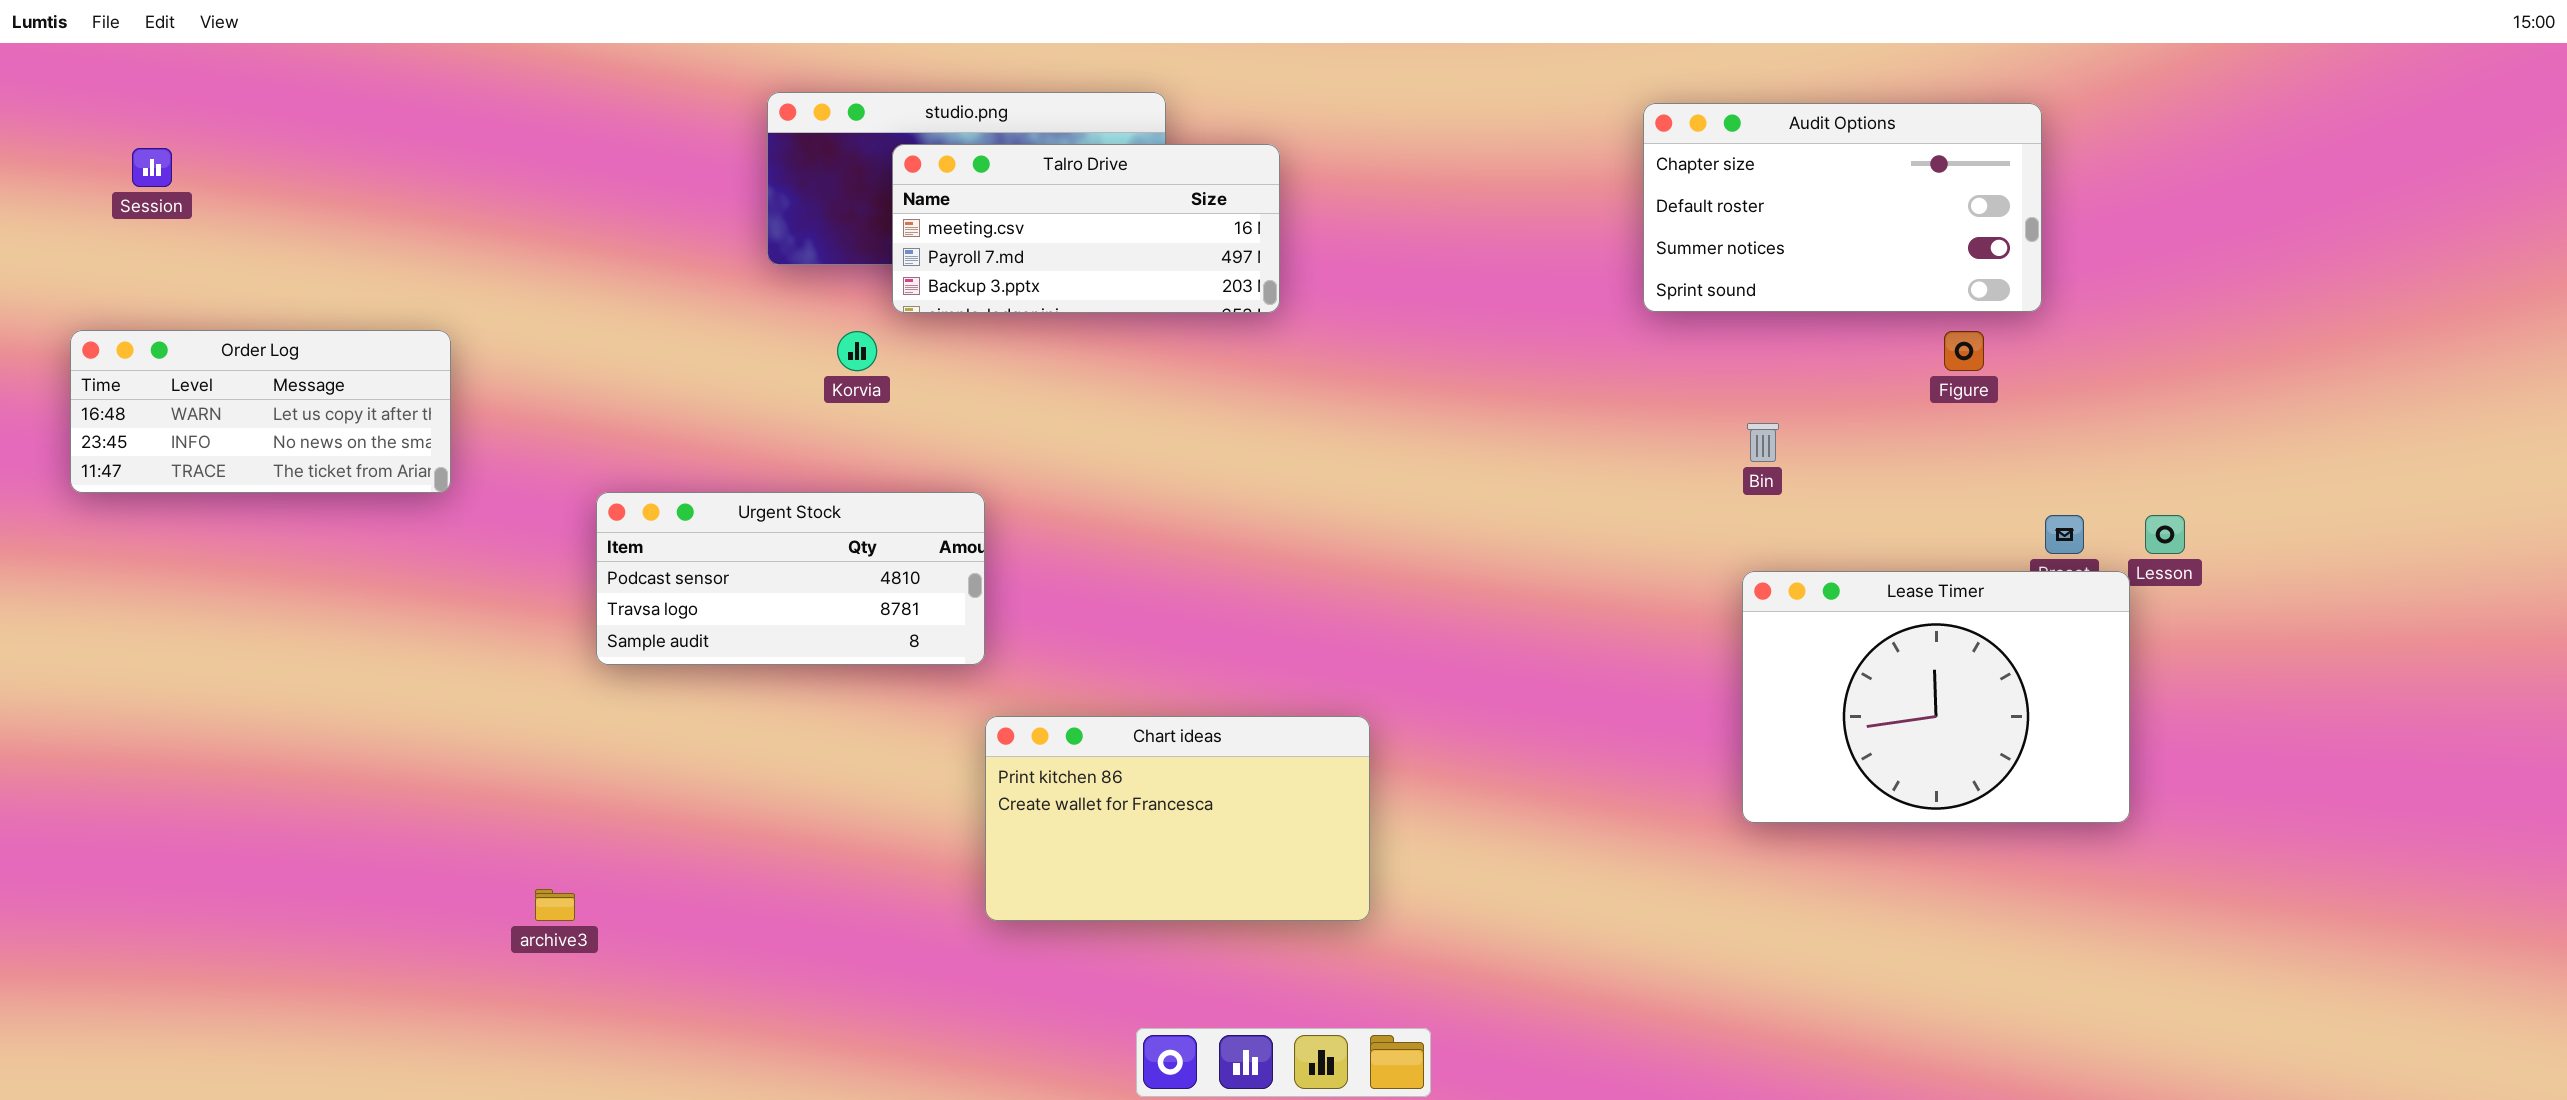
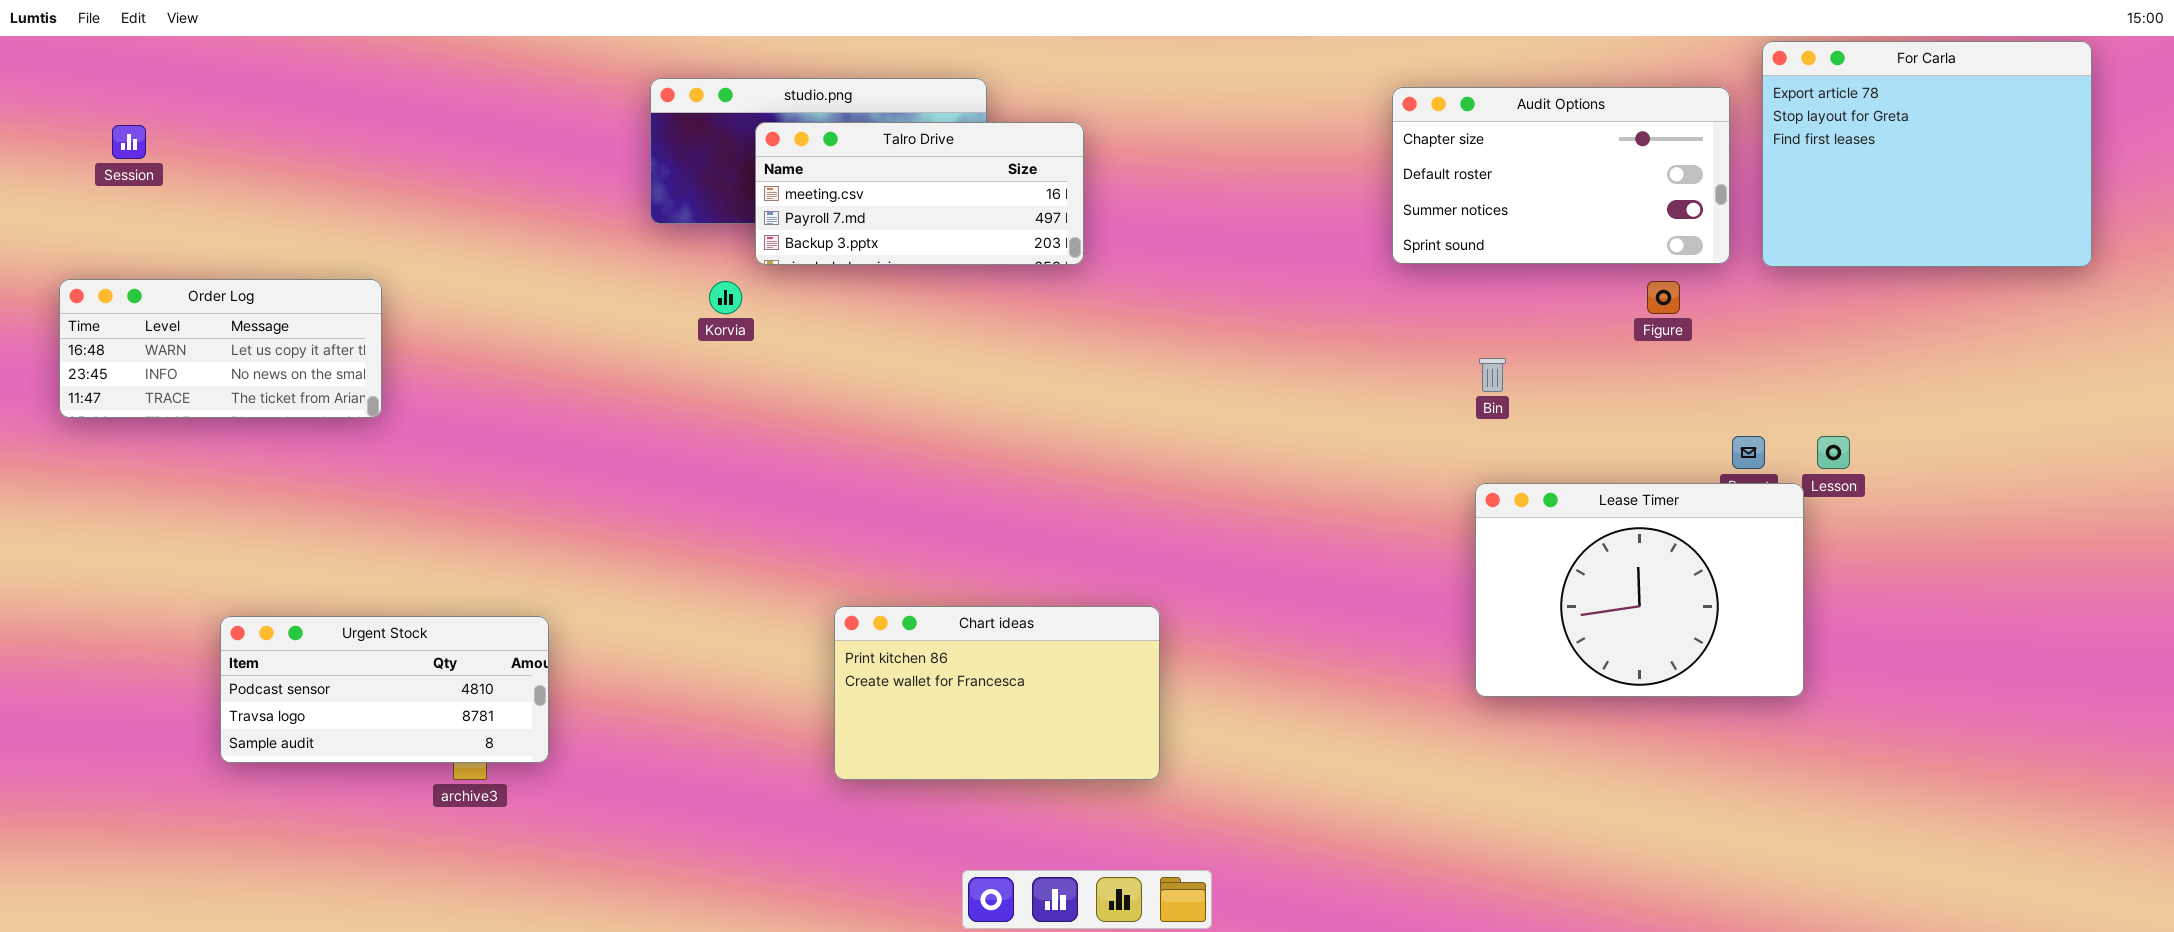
For Carla: none -> [1762,41,2092,267], opened
Urgent Stock: [596,492,985,665] -> [220,616,549,763], moved

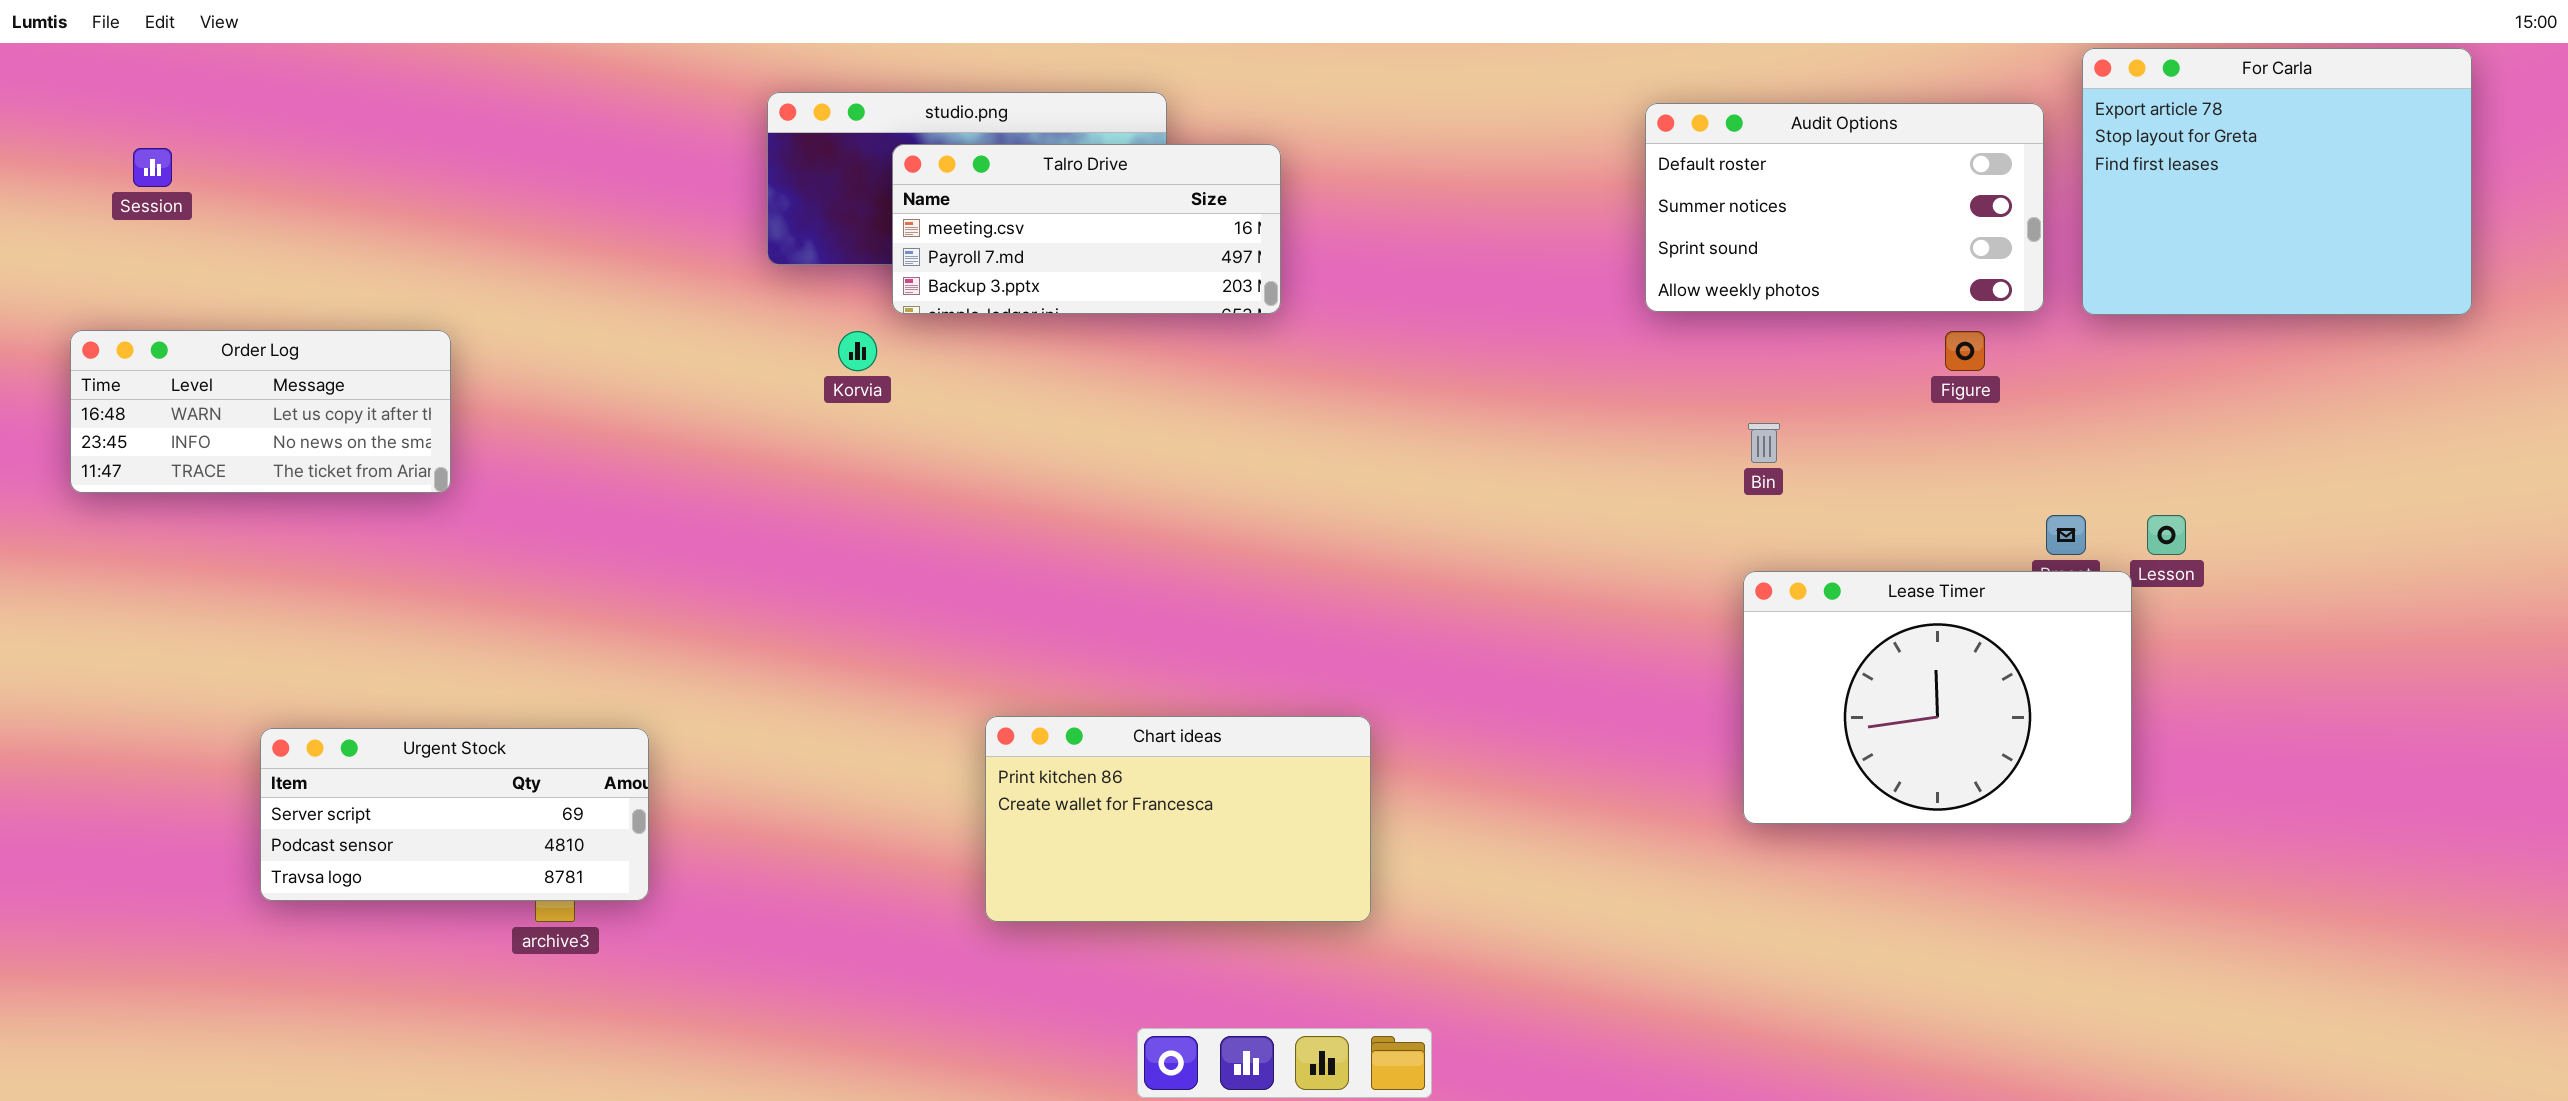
Audit Options: [1392,87,1730,264] -> [1645,103,2044,312], scrolled down 1 row
Urgent Stock: [220,616,549,763] -> [260,728,649,901], scrolled up 1 row

